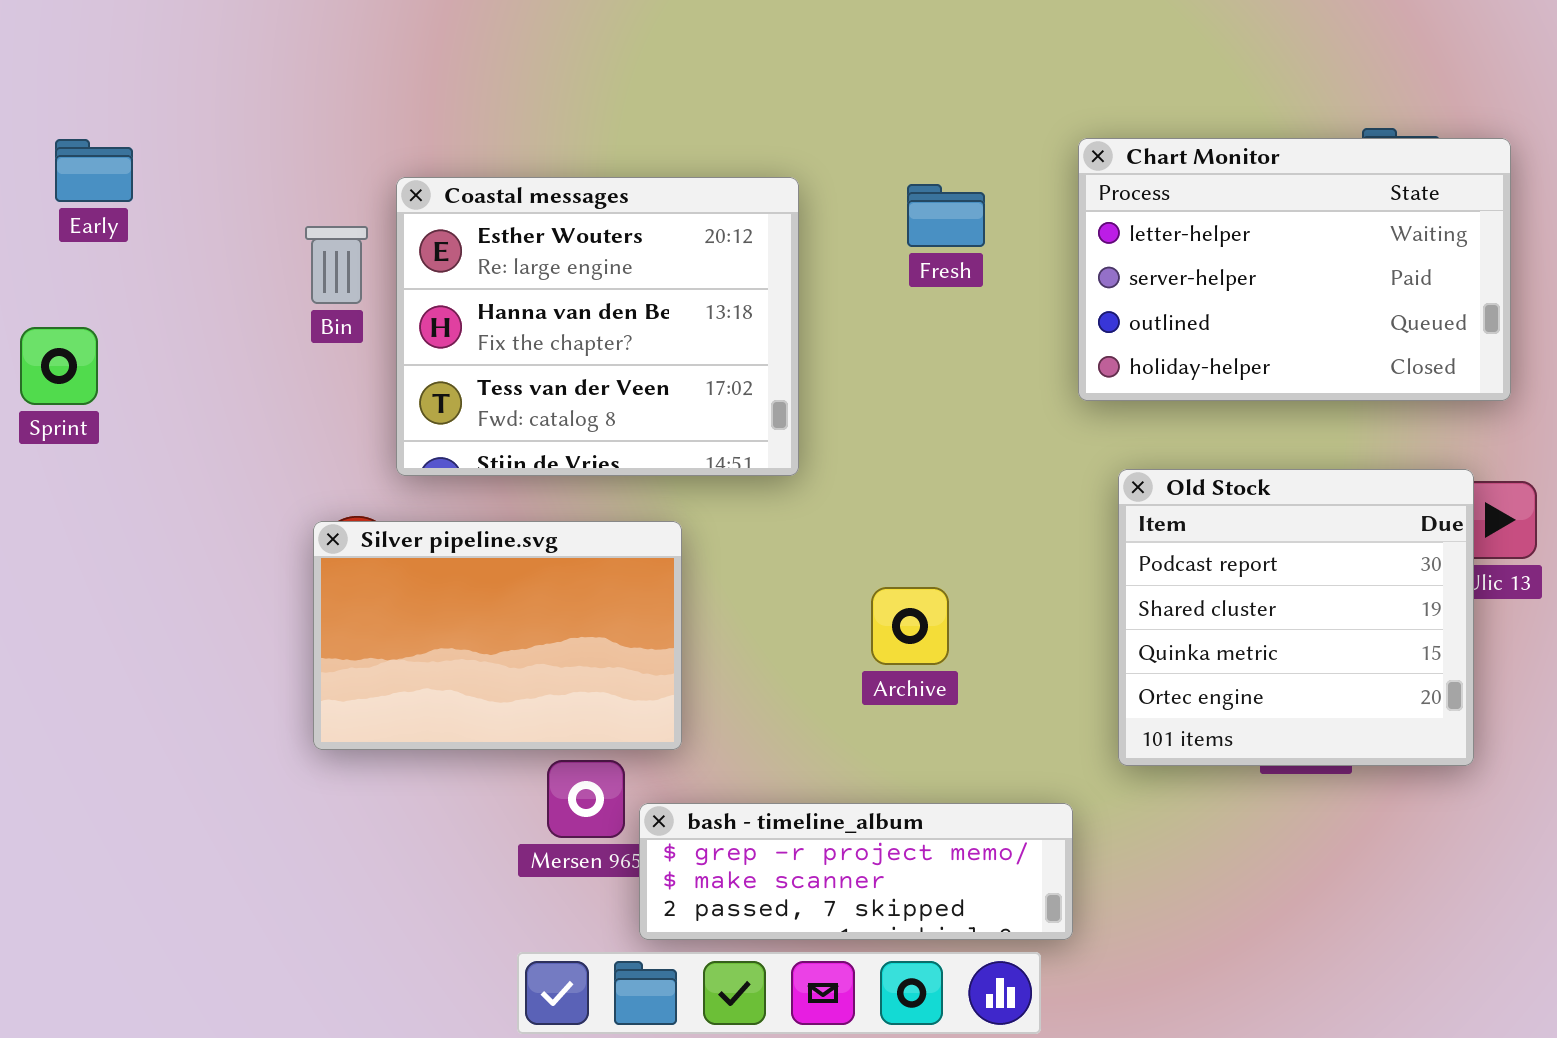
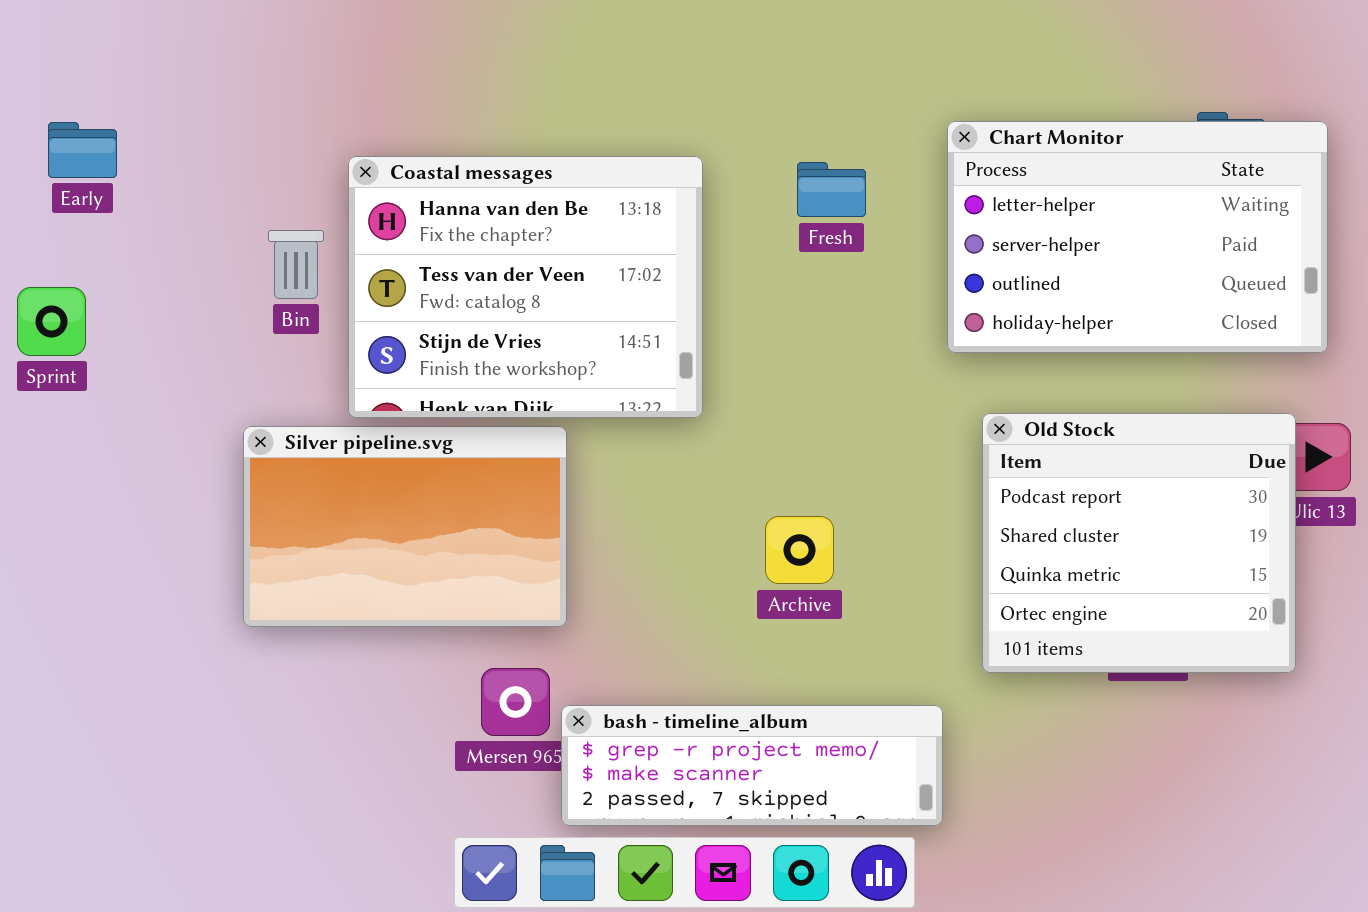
Coastal messages: [396,177,799,476] -> [348,156,703,418], scrolled down 1 row
Bin: [305,226,368,304] -> [268,230,324,299], moved
Silver pipeline.svg: [313,521,682,750] -> [243,426,567,627], moved

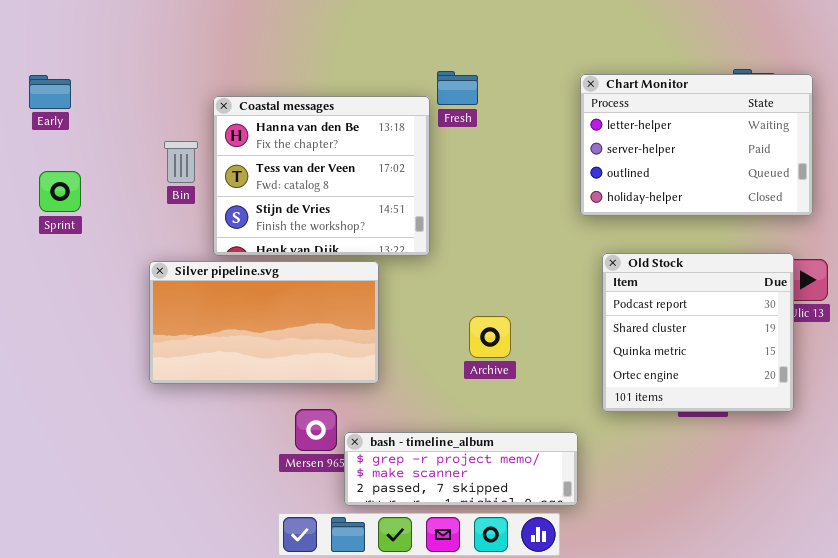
Fresh: [797,162,866,217] -> [437,71,478,105], moved
Sprint: [17,287,86,356] -> [39,171,81,212], moved
Silver pipeline.svg: [243,426,567,627] -> [149,261,379,384], resized

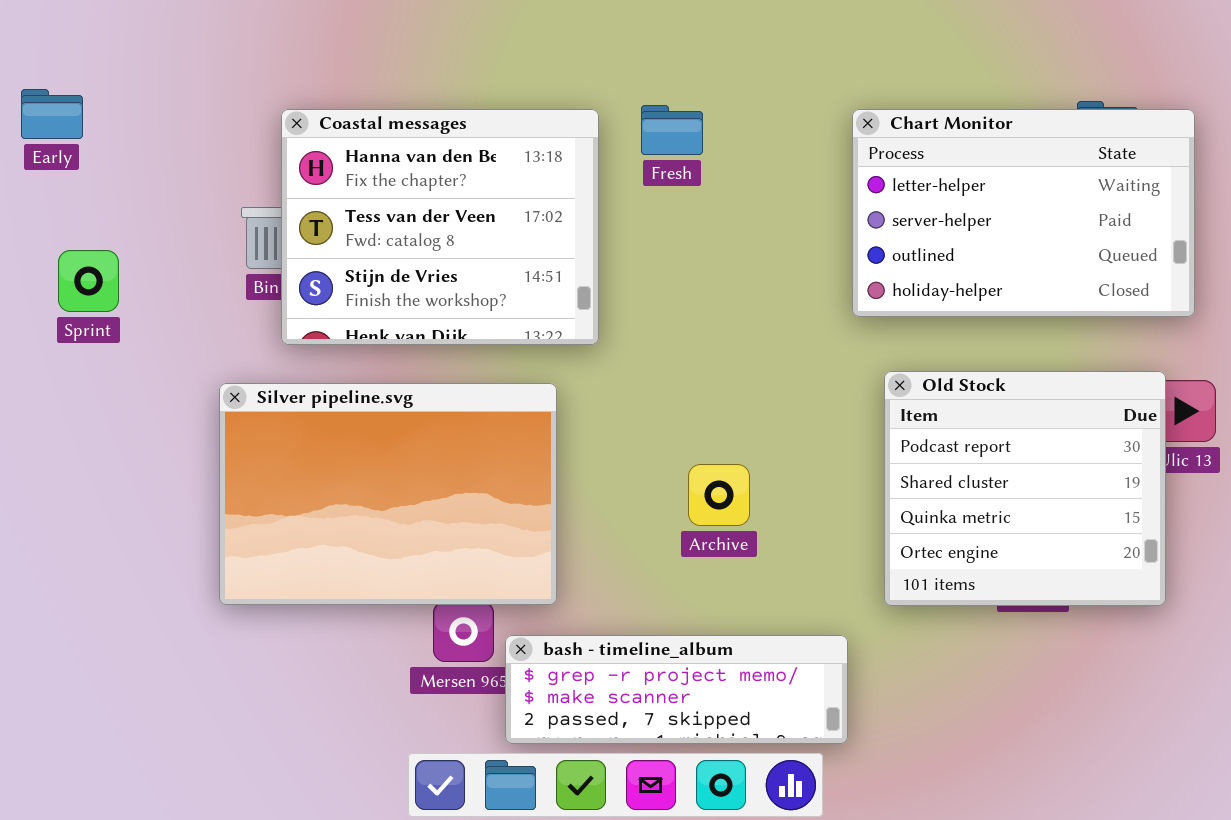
Early: [29,75,71,109] -> [21,89,83,139], moved
Coastal messages: [213,96,430,256] -> [281,109,599,345], moved
Silver pipeline.svg: [149,261,379,384] -> [219,383,557,605], resized

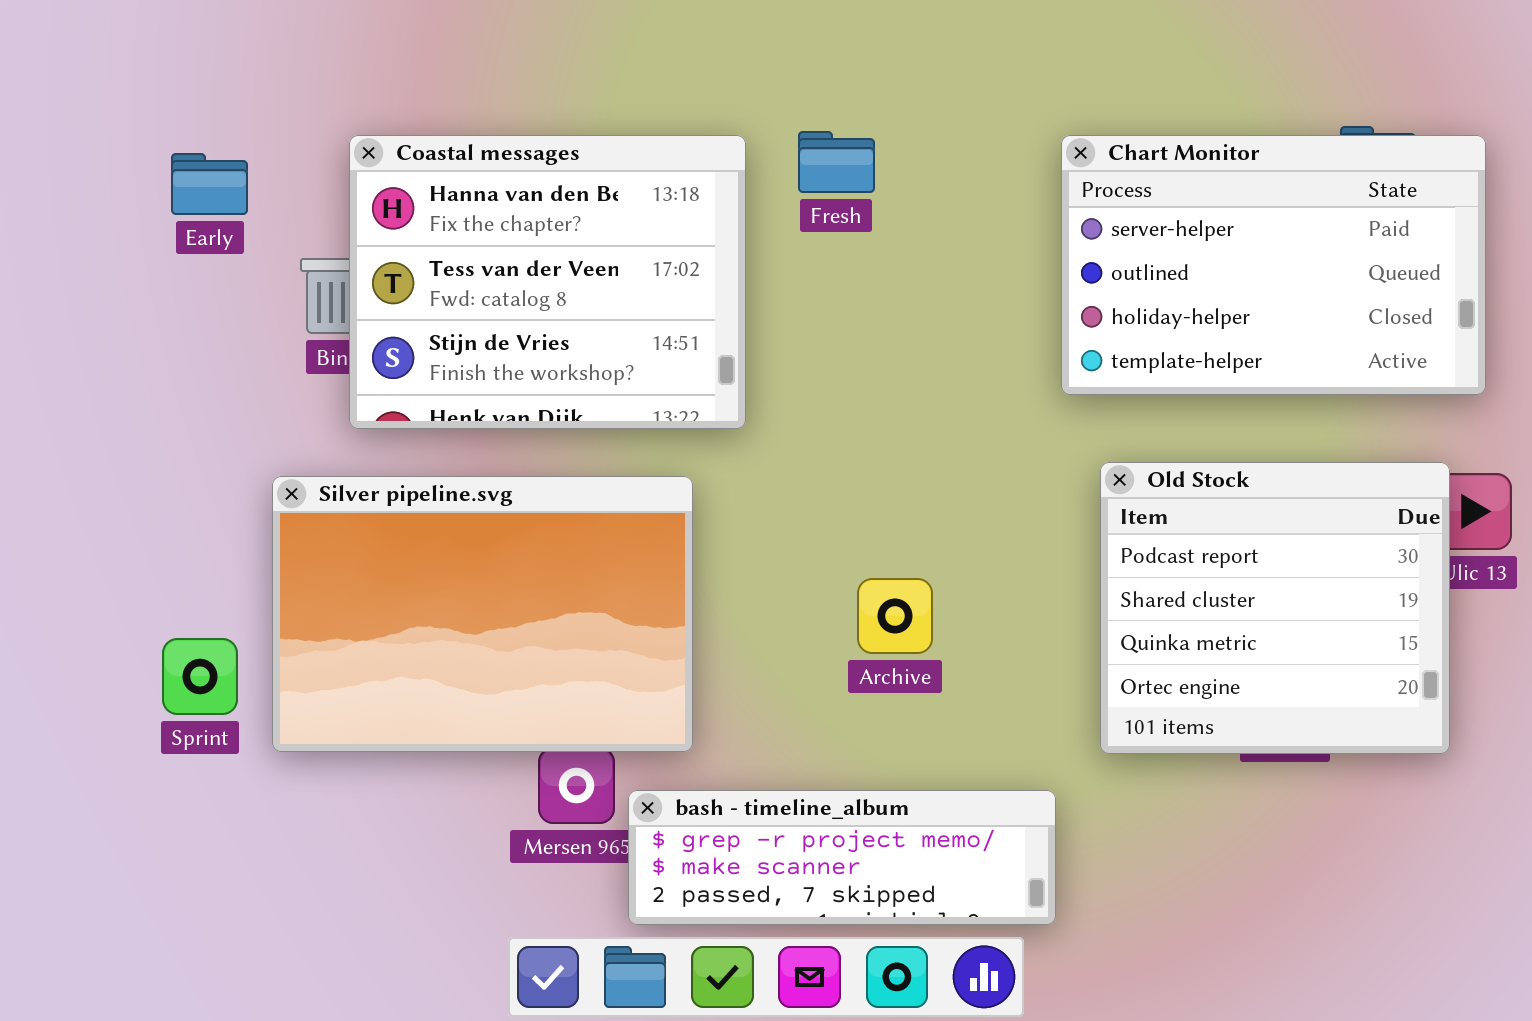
Early: [21,89,83,139] -> [171,153,248,215], moved
Chart Monitor: [852,109,1195,317] -> [1061,135,1486,395], scrolled down 1 row
Sprint: [58,250,119,312] -> [162,638,238,715], moved

